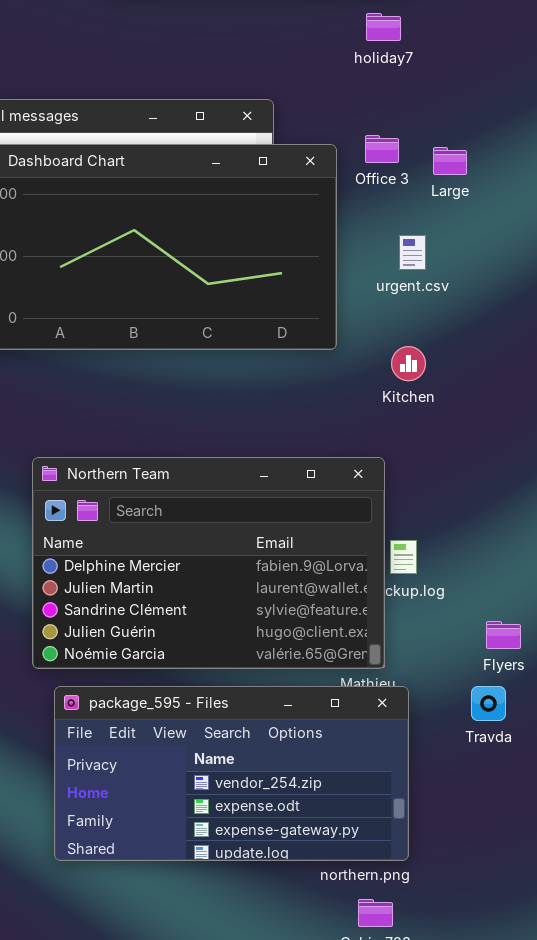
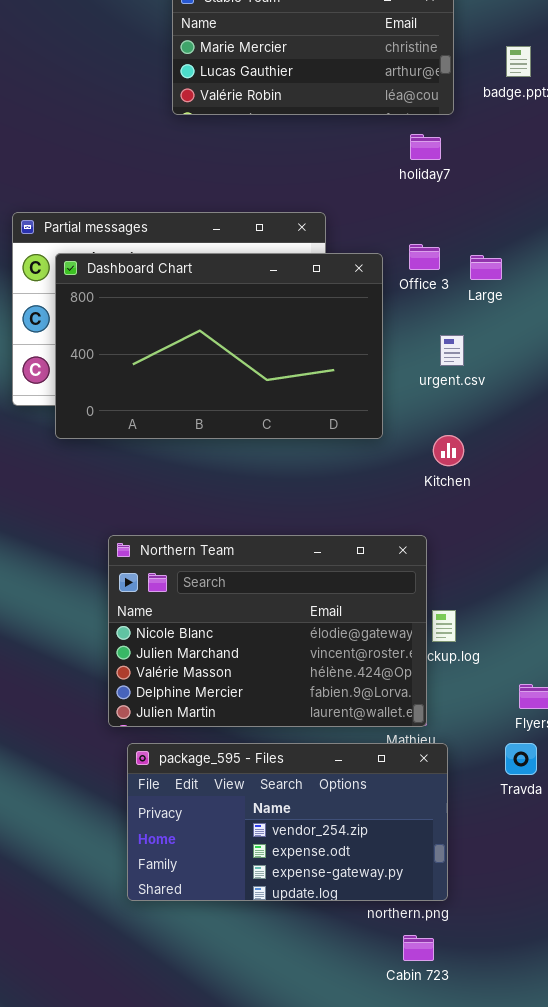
Northern Team: [32,457,385,669] -> [108,535,427,727], scrolled up 3 rows

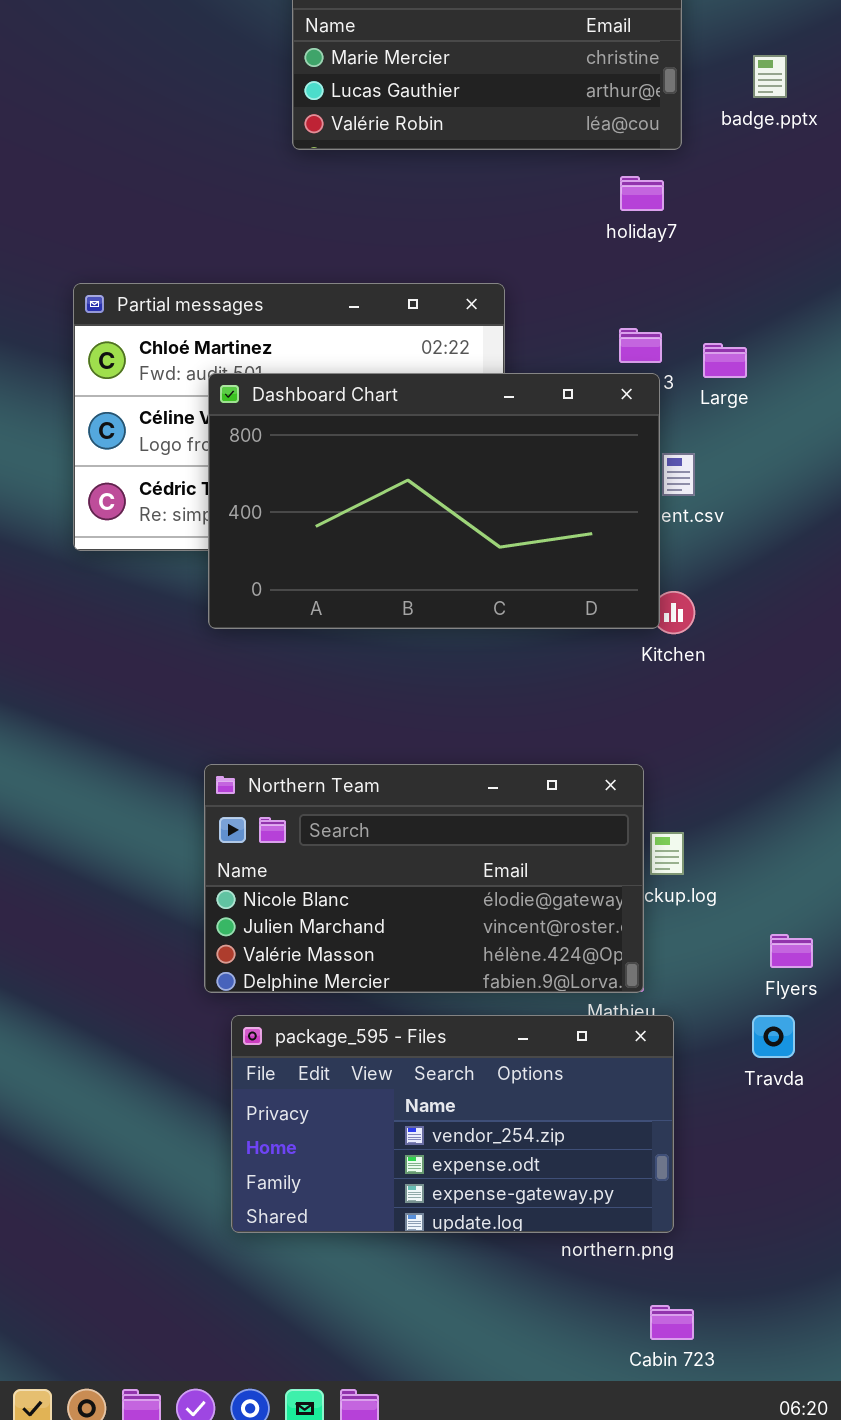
Dashboard Chart: [55,253,383,439] -> [208,373,660,629], moved
Northern Team: [108,535,427,727] -> [204,764,644,993], resized
Cabin 723: [403,935,434,961] -> [650,1305,694,1340], moved

